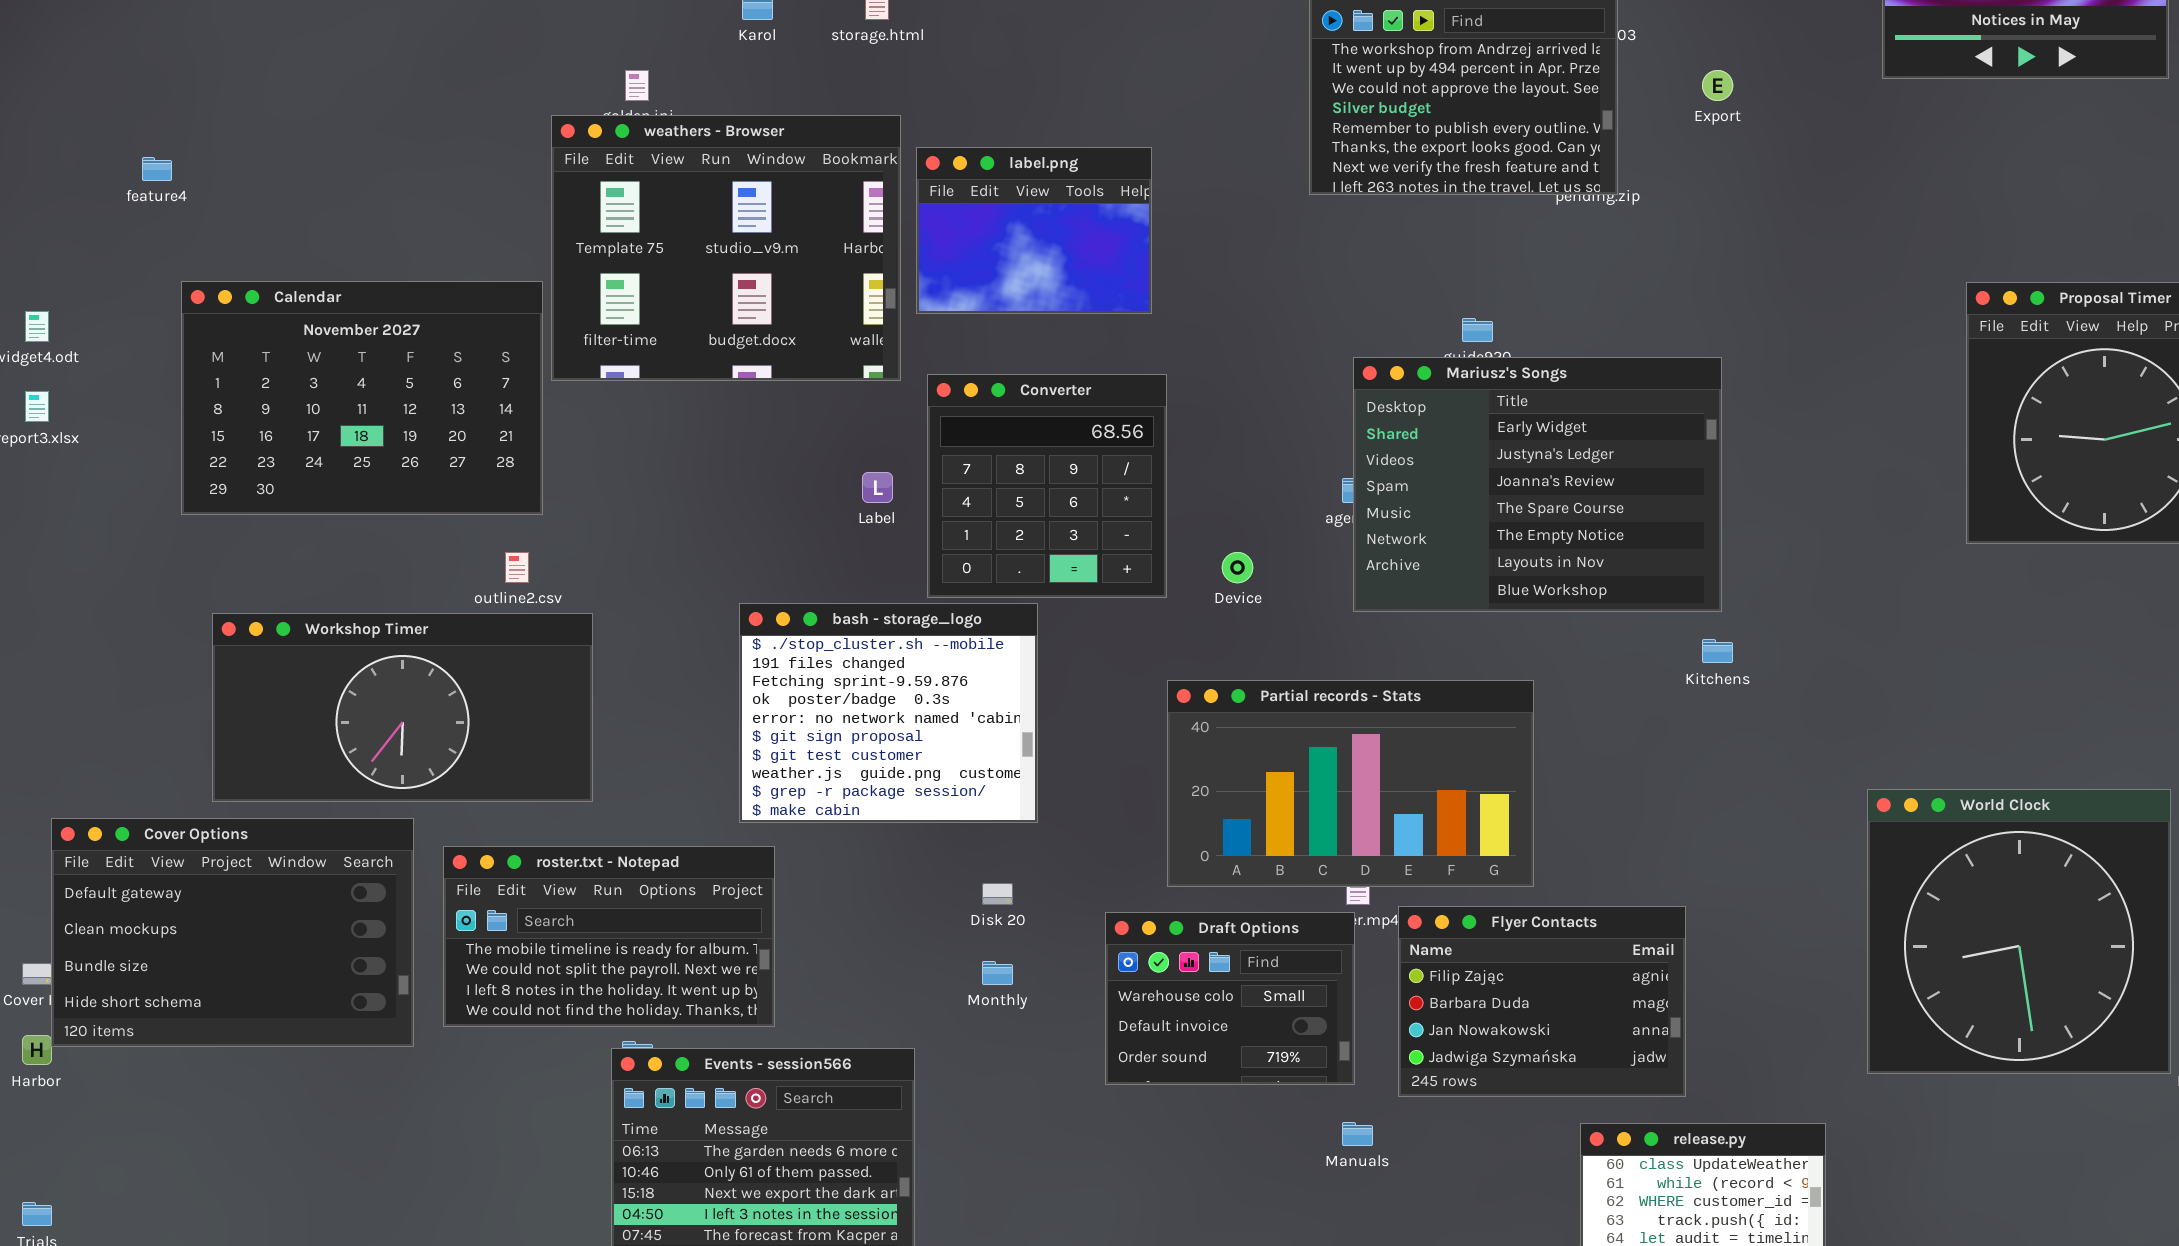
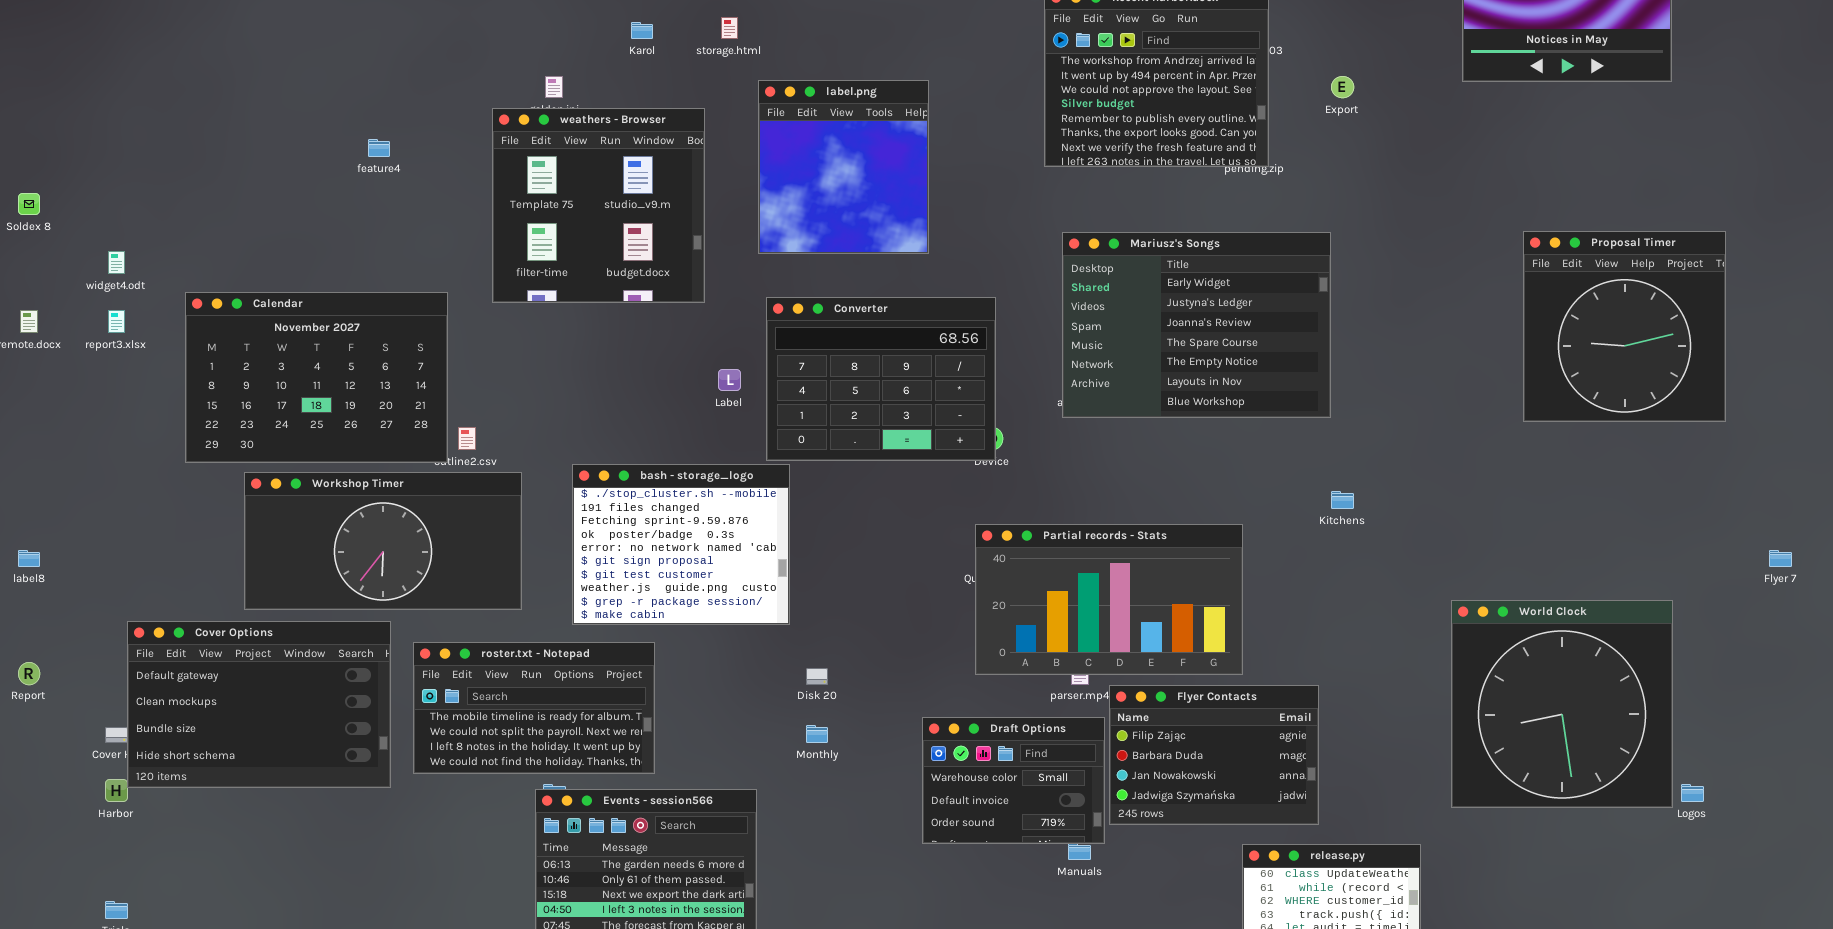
weathers - Browser: [551,115,901,381] -> [492,108,705,303], resized
label.png: [916,147,1152,314] -> [758,80,929,254], resized
feature4: [142,157,172,181] -> [368,139,390,157], moved
Calendar: [181,281,543,515] -> [185,292,448,463], moved
Mariusz's Songs: [1353,357,1722,612] -> [1062,232,1331,418], moved
Converter: [927,374,1167,598] -> [766,297,996,461], resized
bash - storage_logo: [739,603,1038,823] -> [572,464,790,625], moved
Partial records - Stats: [1167,680,1534,887] -> [975,524,1243,675], moved
Draft Options: [1105,912,1355,1085] -> [922,717,1105,844], moved

